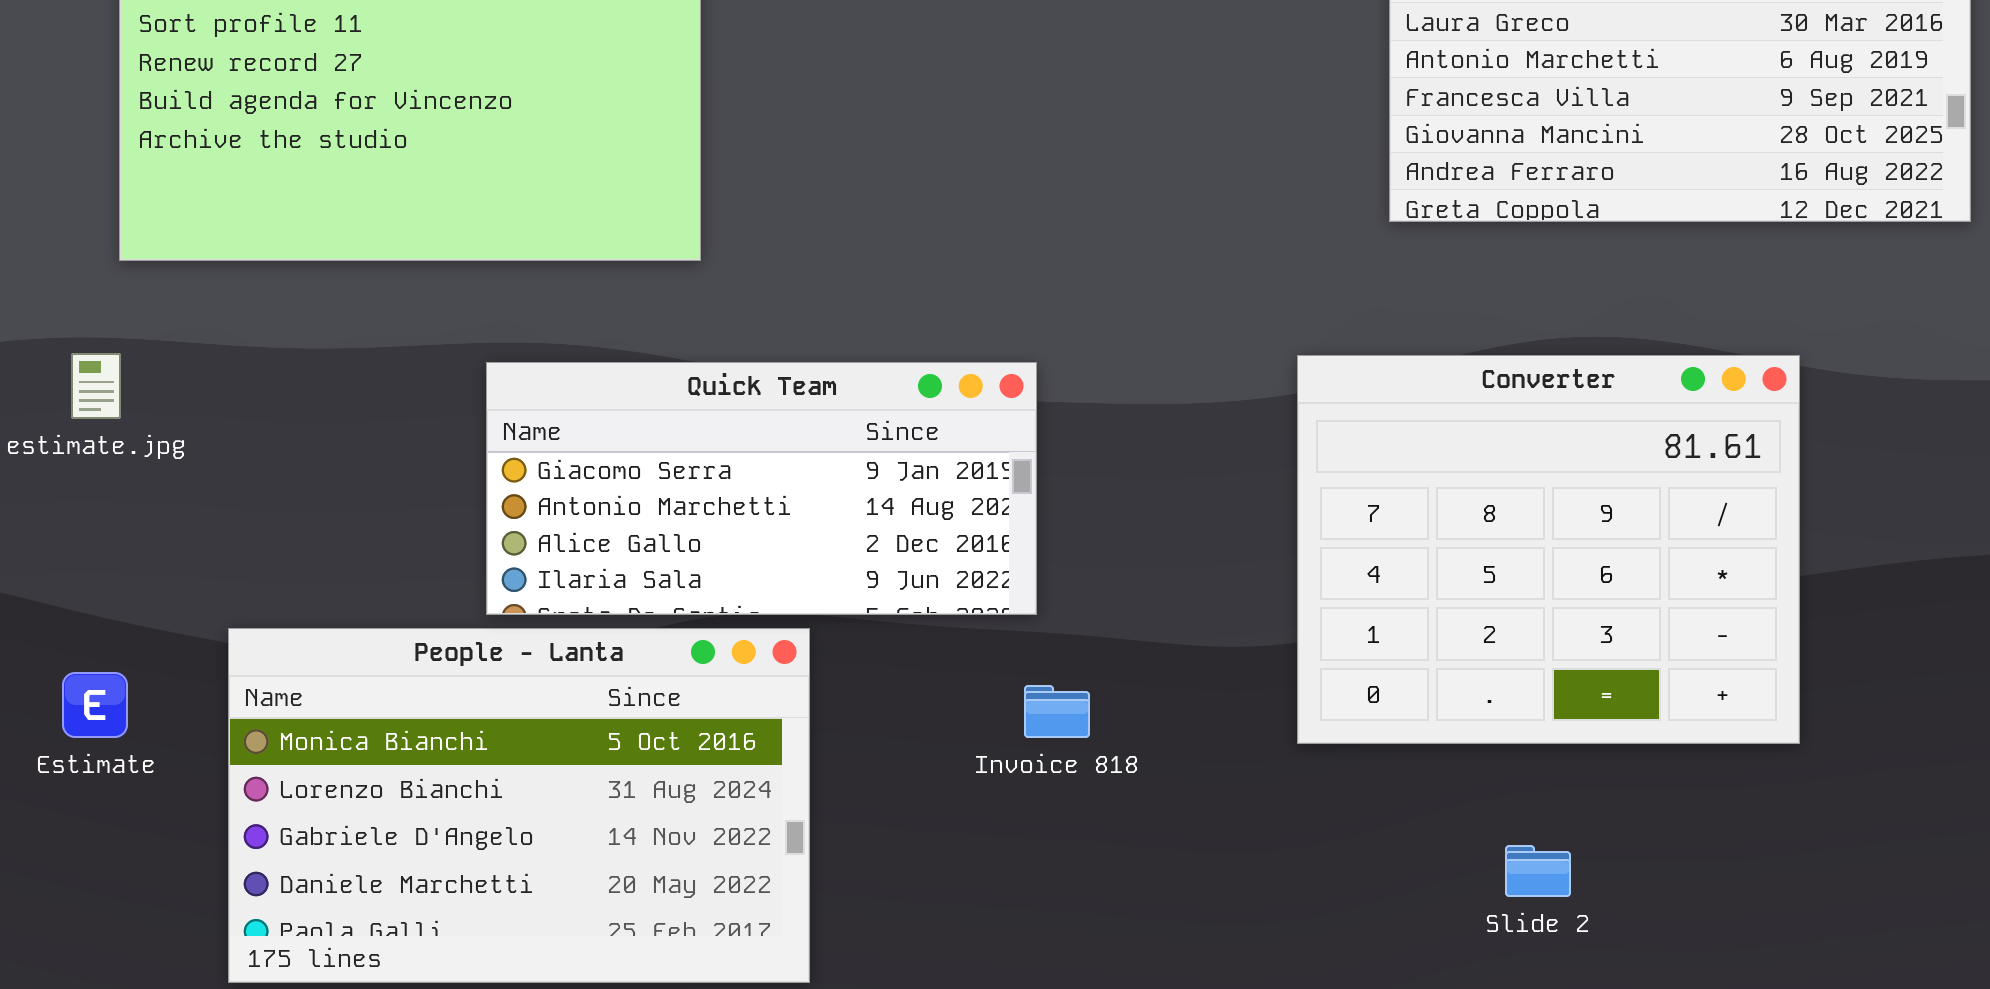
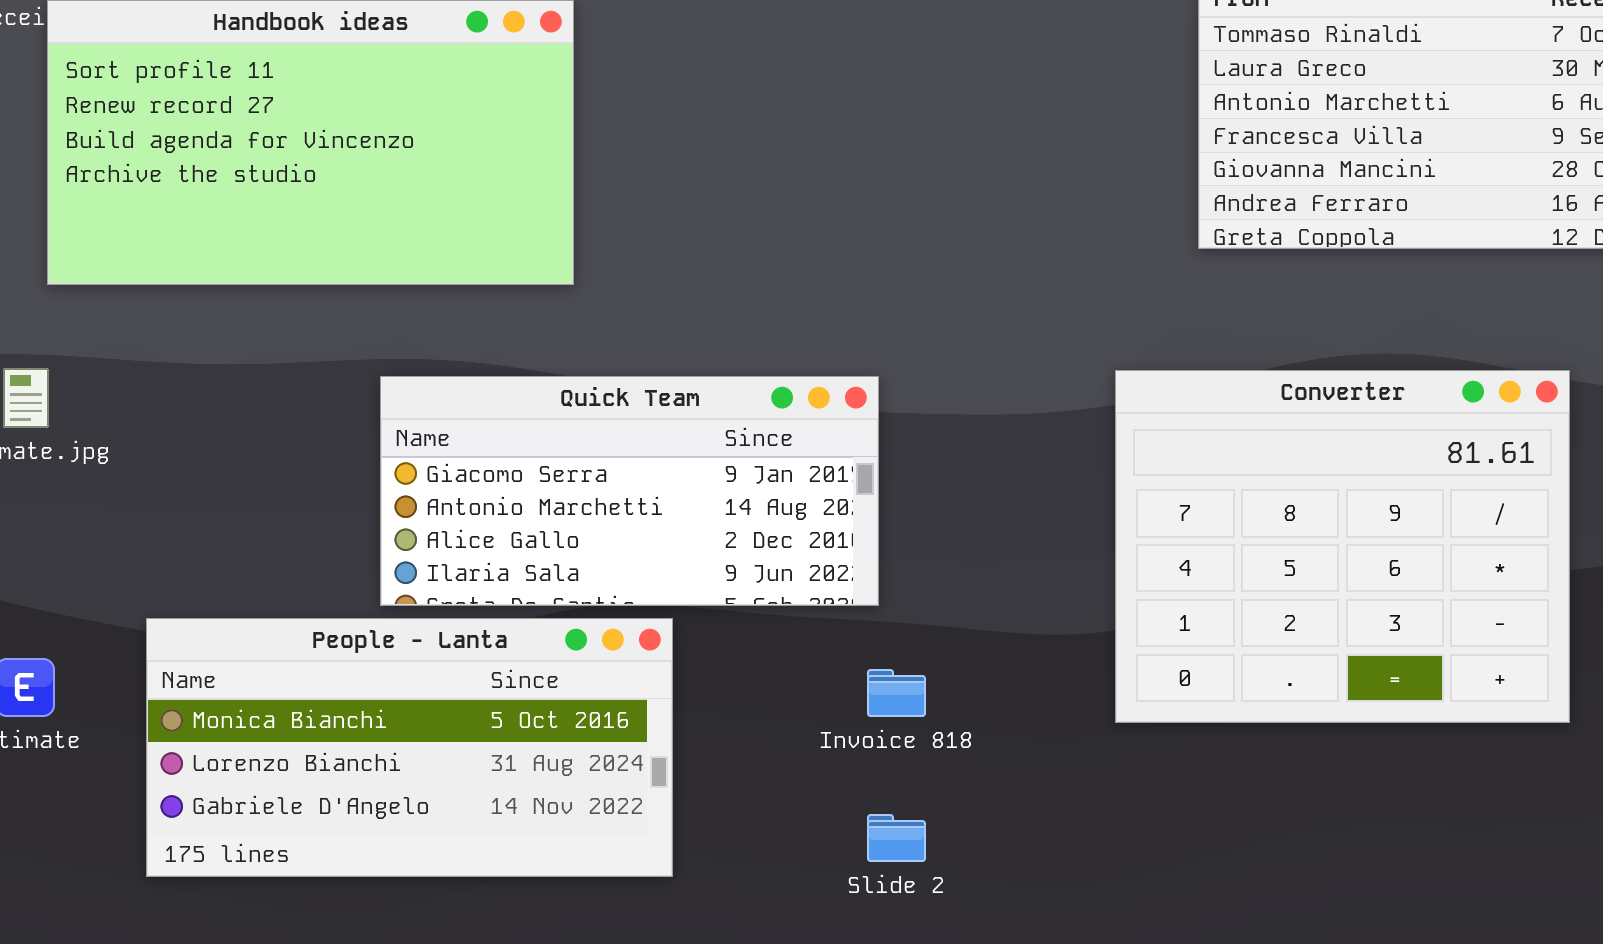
People - Lanta: [228,628,810,983] -> [146,618,673,877], resized
Slide 2: [1505,845,1571,897] -> [867,814,926,862], moved

